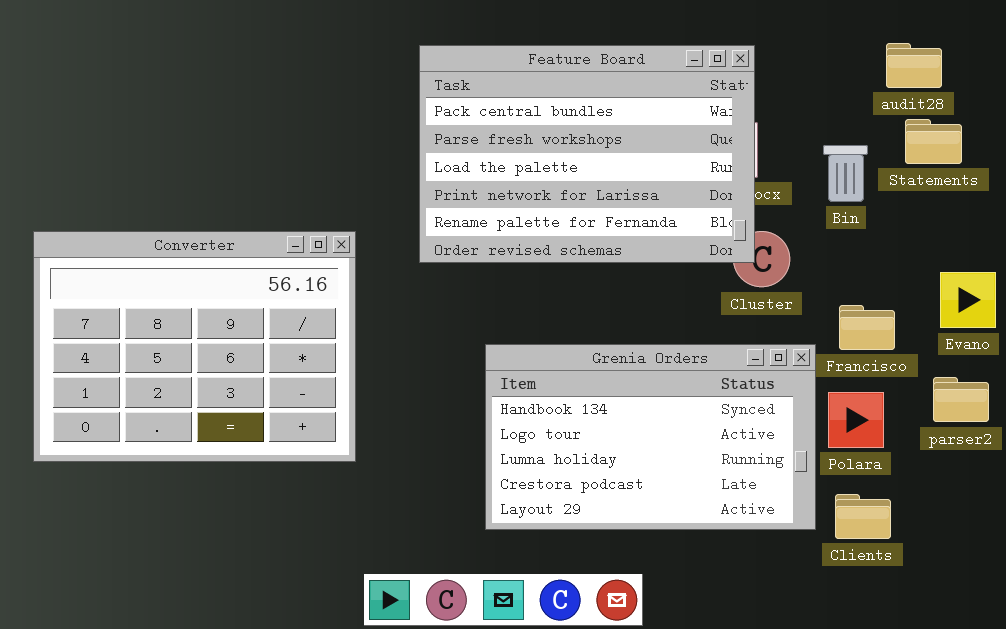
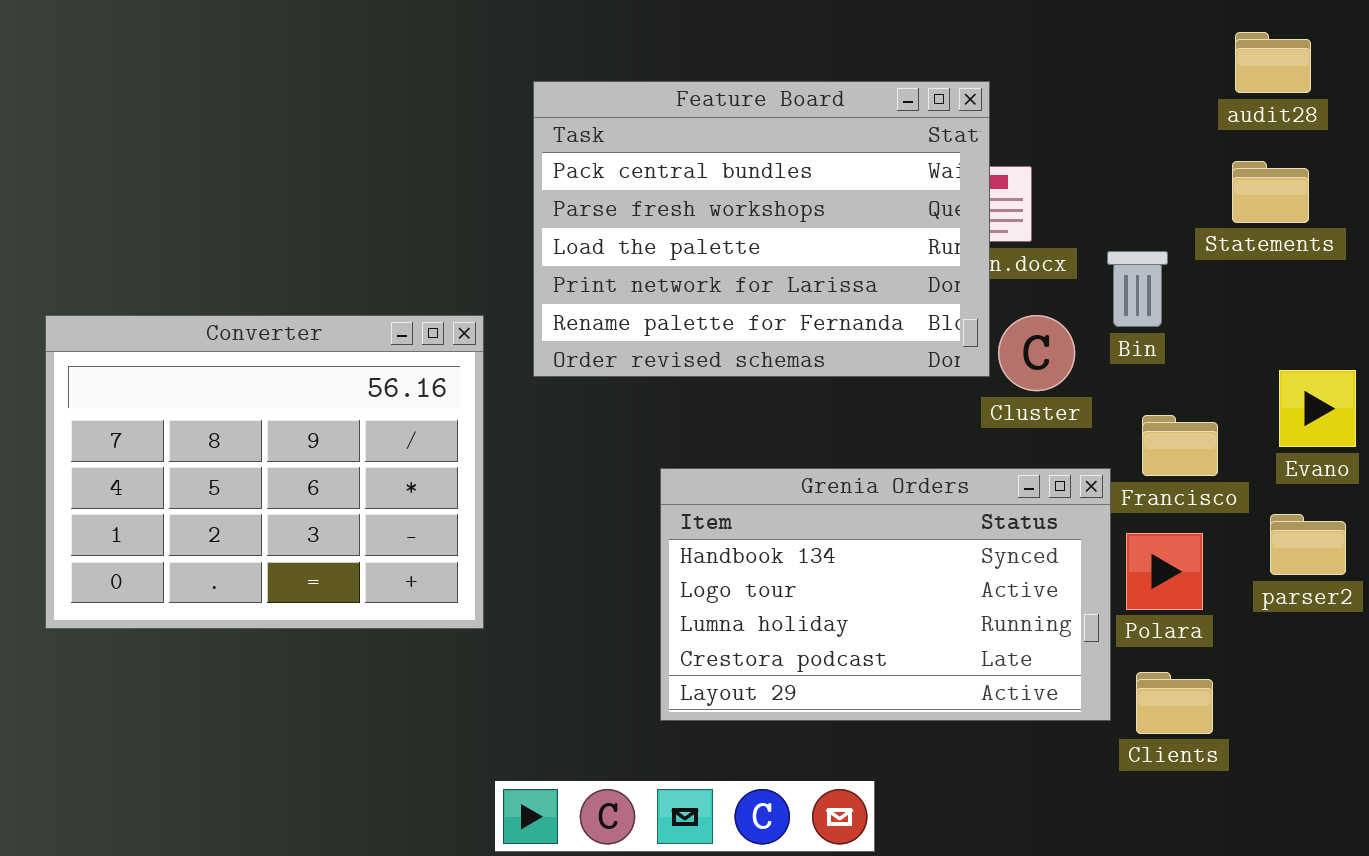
audit28: [886,43,942,88] -> [1235,32,1311,93], moved
Feature Board: [419,45,755,263] -> [533,81,990,377], moved
Bin: [823,145,868,202] -> [1107,251,1168,327], moved

